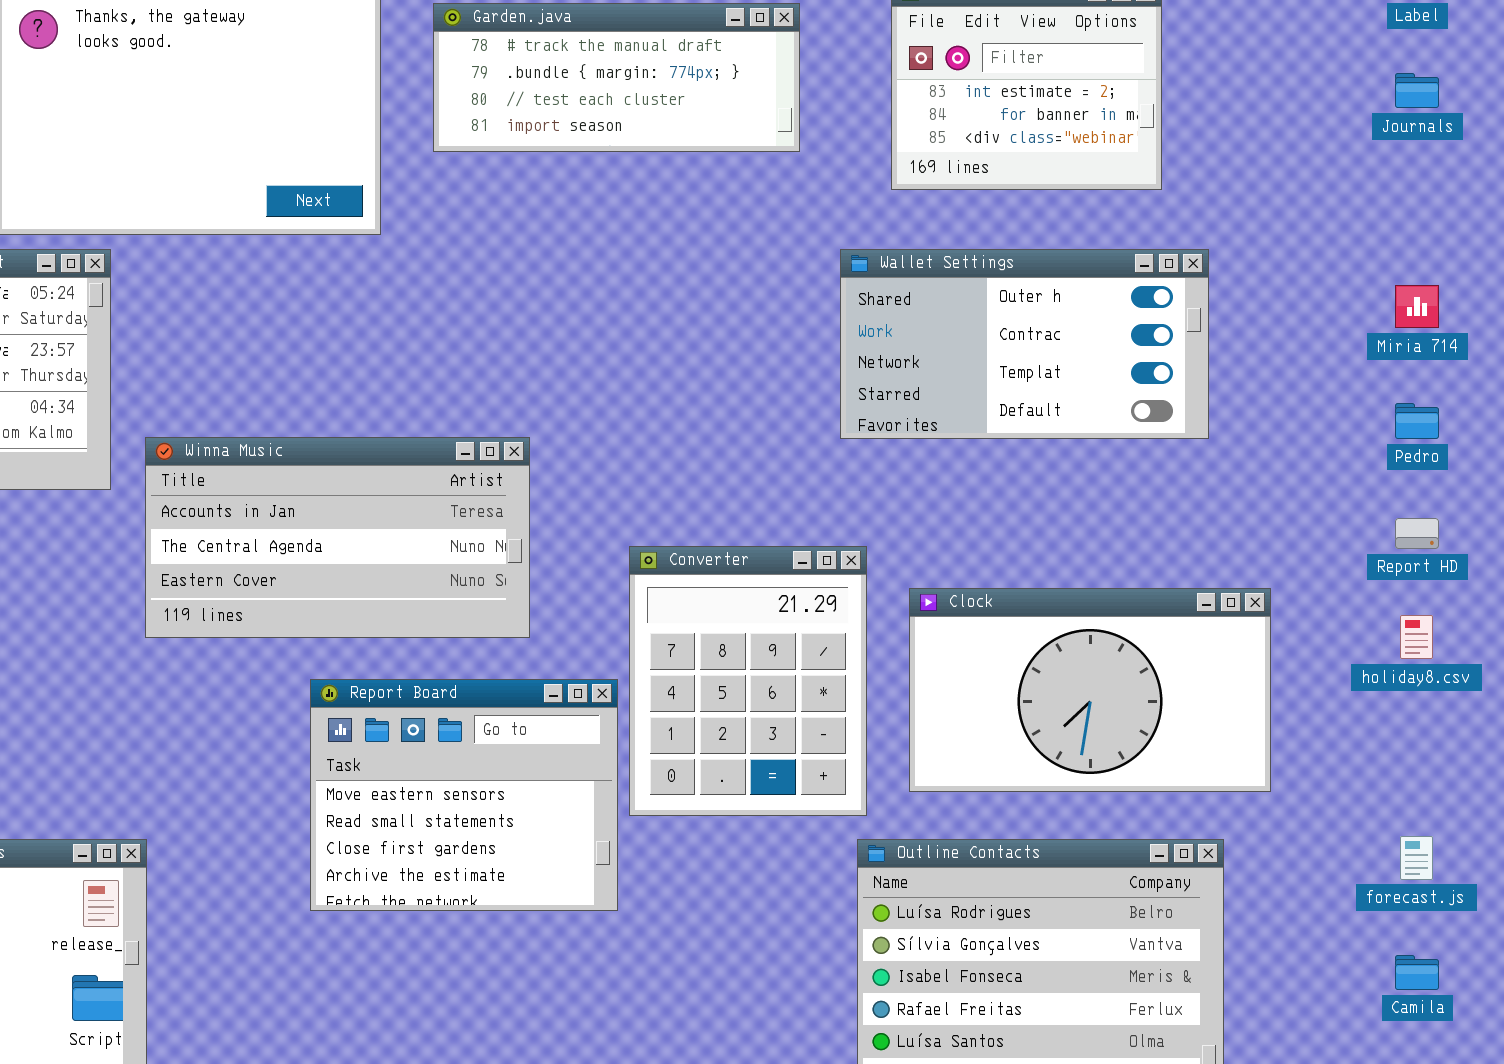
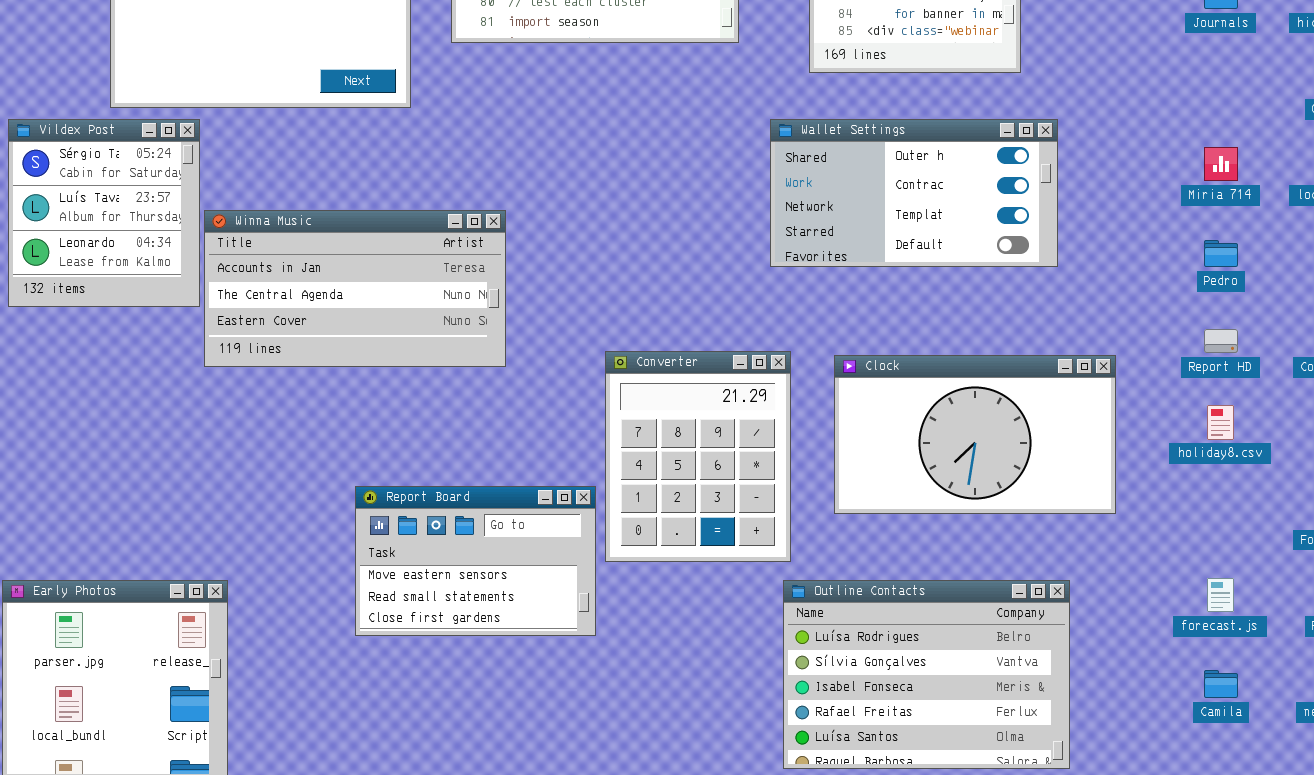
Winna Music: [145,437,530,638] -> [204,210,506,367], moved
Clock: [909,588,1271,792] -> [834,355,1116,514], moved
Report Board: [310,679,618,911] -> [355,486,596,636], resized

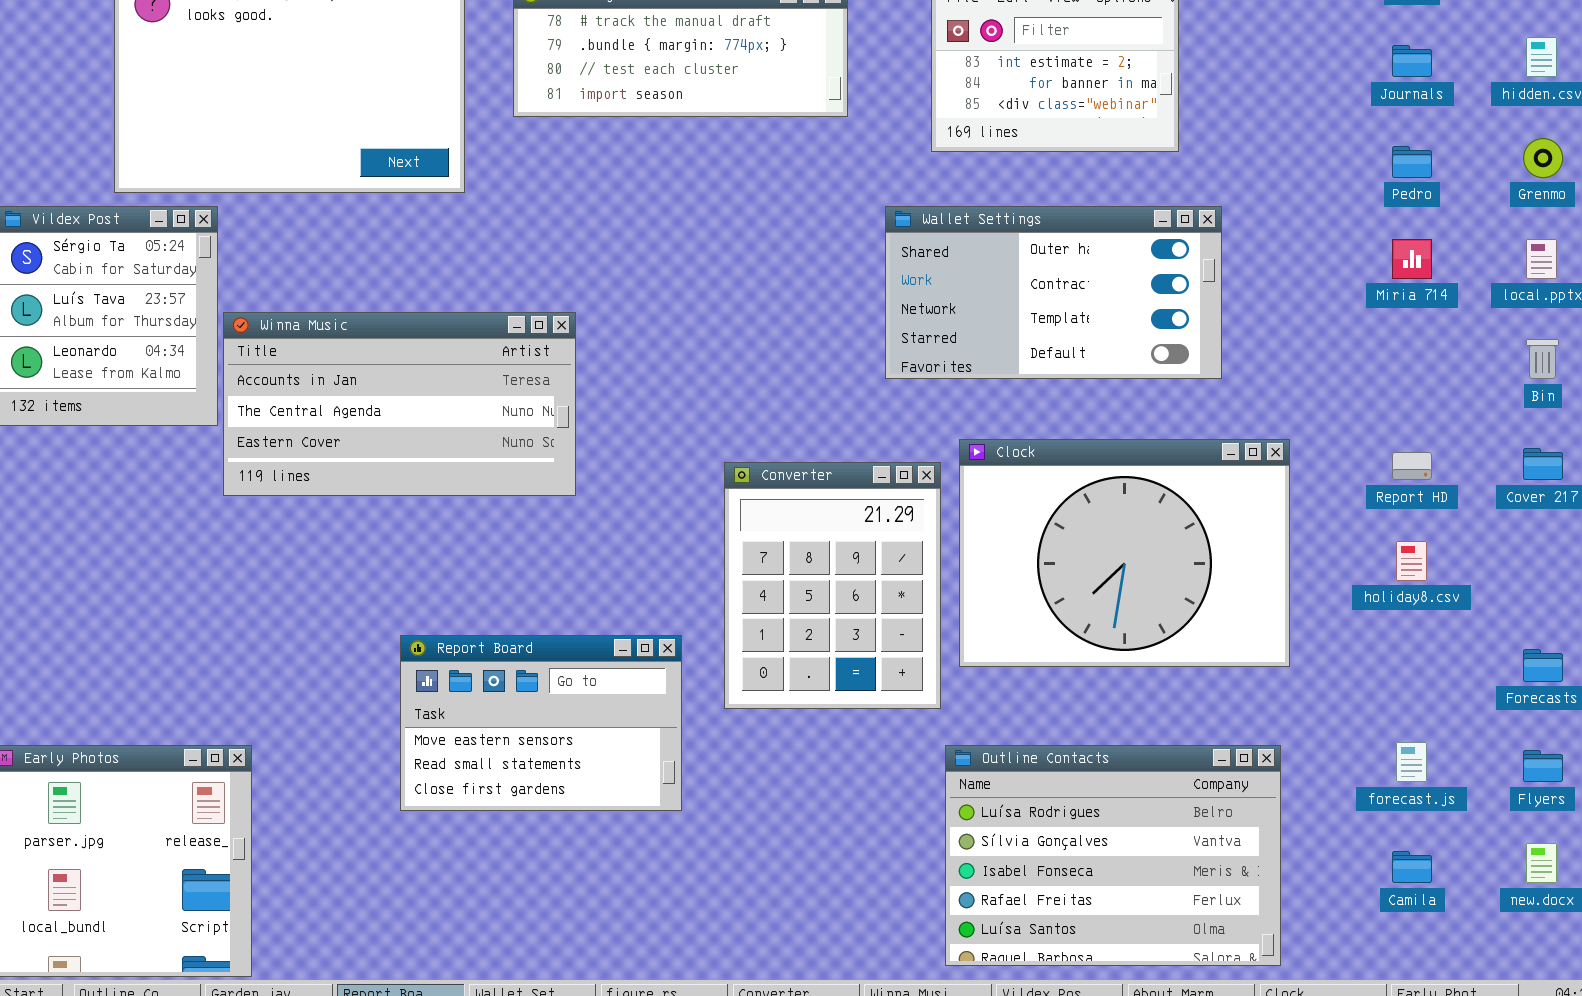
Pedro: [1204,240,1238,267] -> [1392,146,1432,178], moved
Converter: [605,351,791,562] -> [724,462,941,709], moved
Clock: [834,355,1116,514] -> [959,439,1290,667], resized
Outline Contacts: [783,580,1070,769] -> [945,745,1281,966], moved

